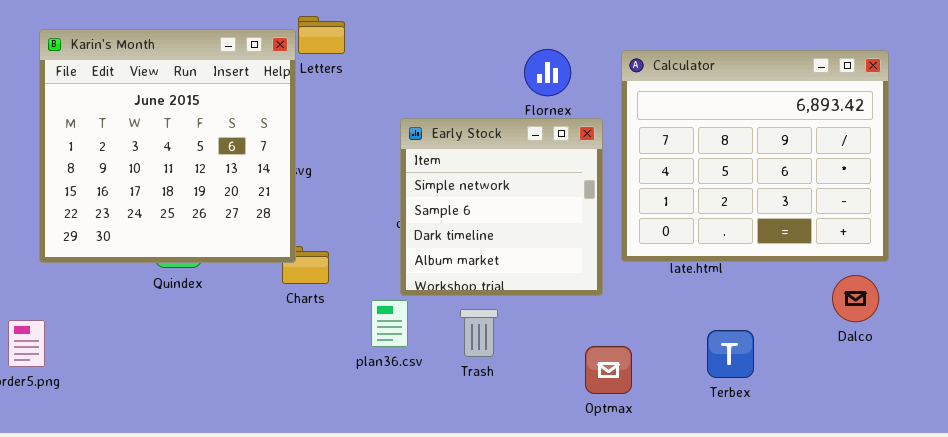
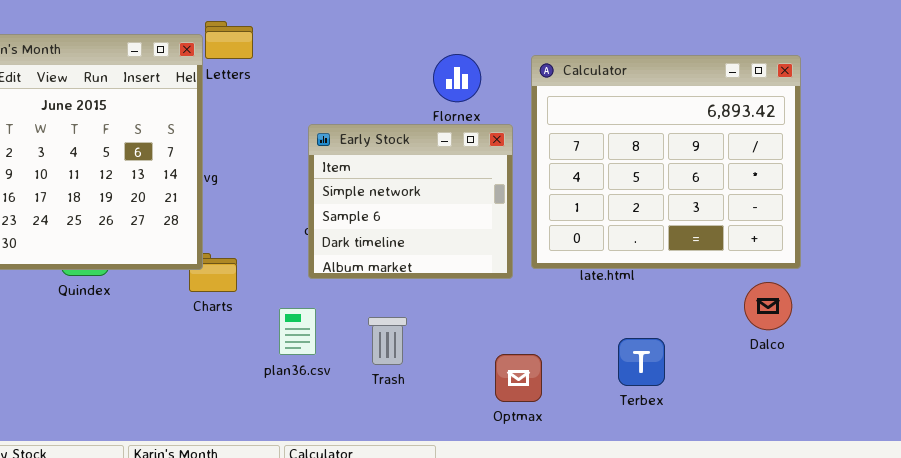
Early Stock: [400,118,603,296] -> [308,124,513,279], resized

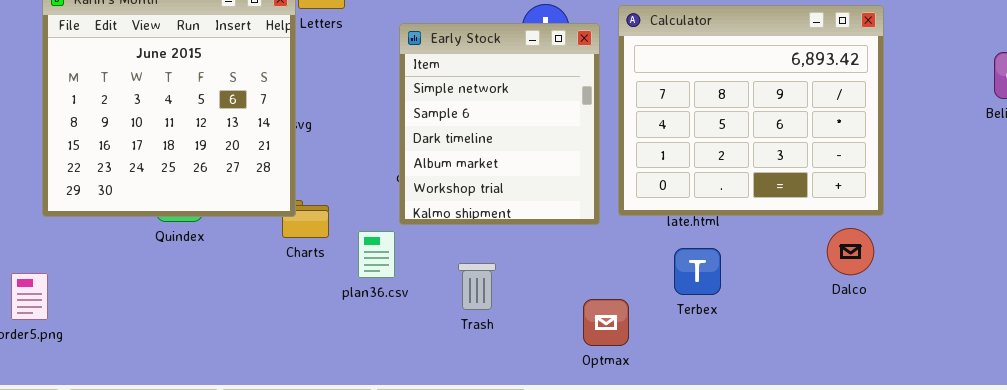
Early Stock: [308,124,513,279] -> [399,23,600,225], resized
plan36.csv: [279,308,316,355] -> [358,231,395,278], moved
Terbex: [618,338,665,386] -> [674,248,721,295], moved

